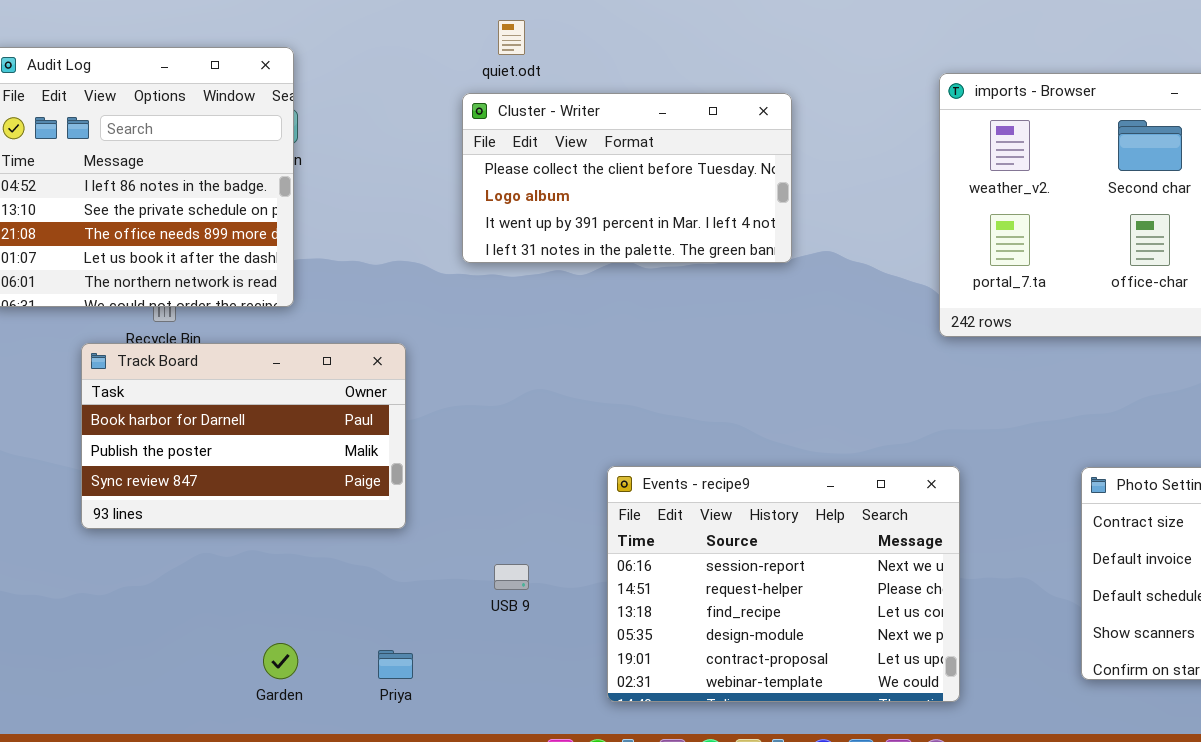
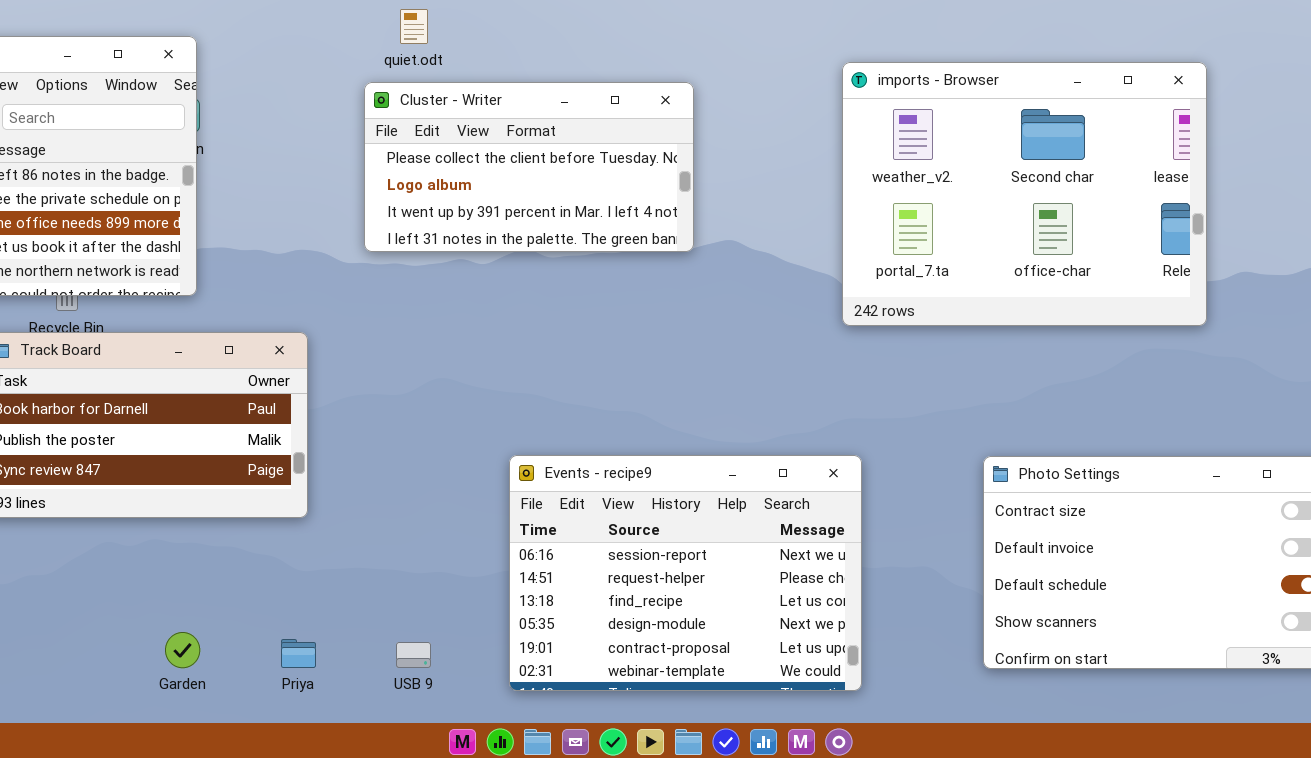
USB 9: [494,564,529,590] -> [396,642,431,668], moved

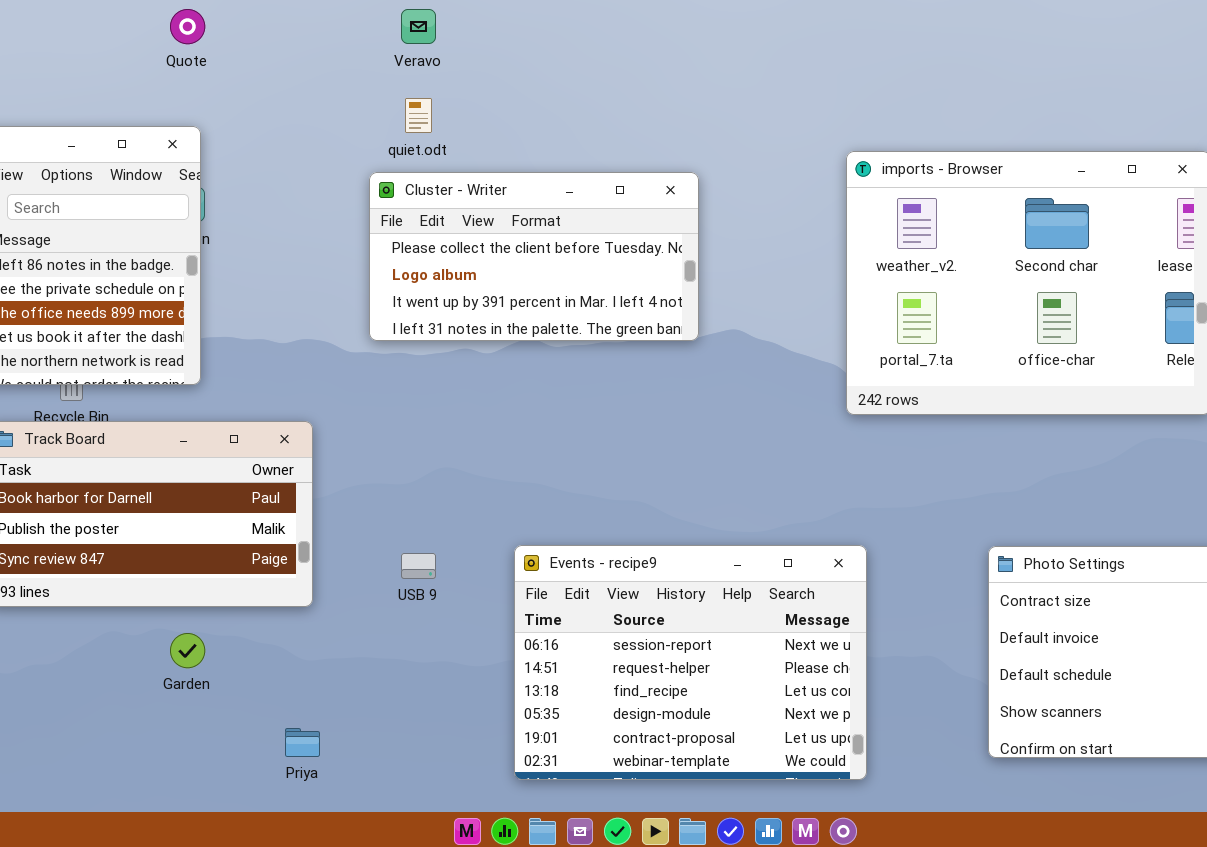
Garden: [165,632,200,668] -> [170,633,205,668], moved
USB 9: [396,642,431,668] -> [401,553,436,579], moved

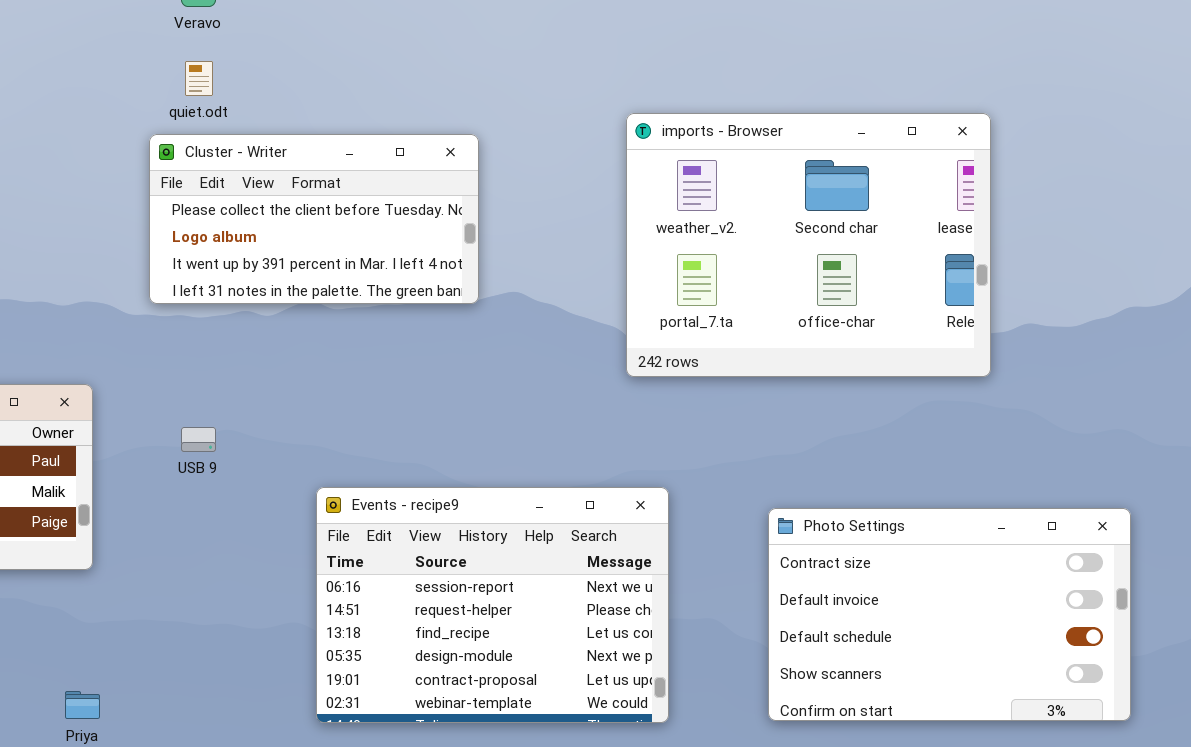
Events - recipe9: [514,545,867,780] -> [316,487,669,723], moved
USB 9: [401,553,436,579] -> [181,427,216,452], moved

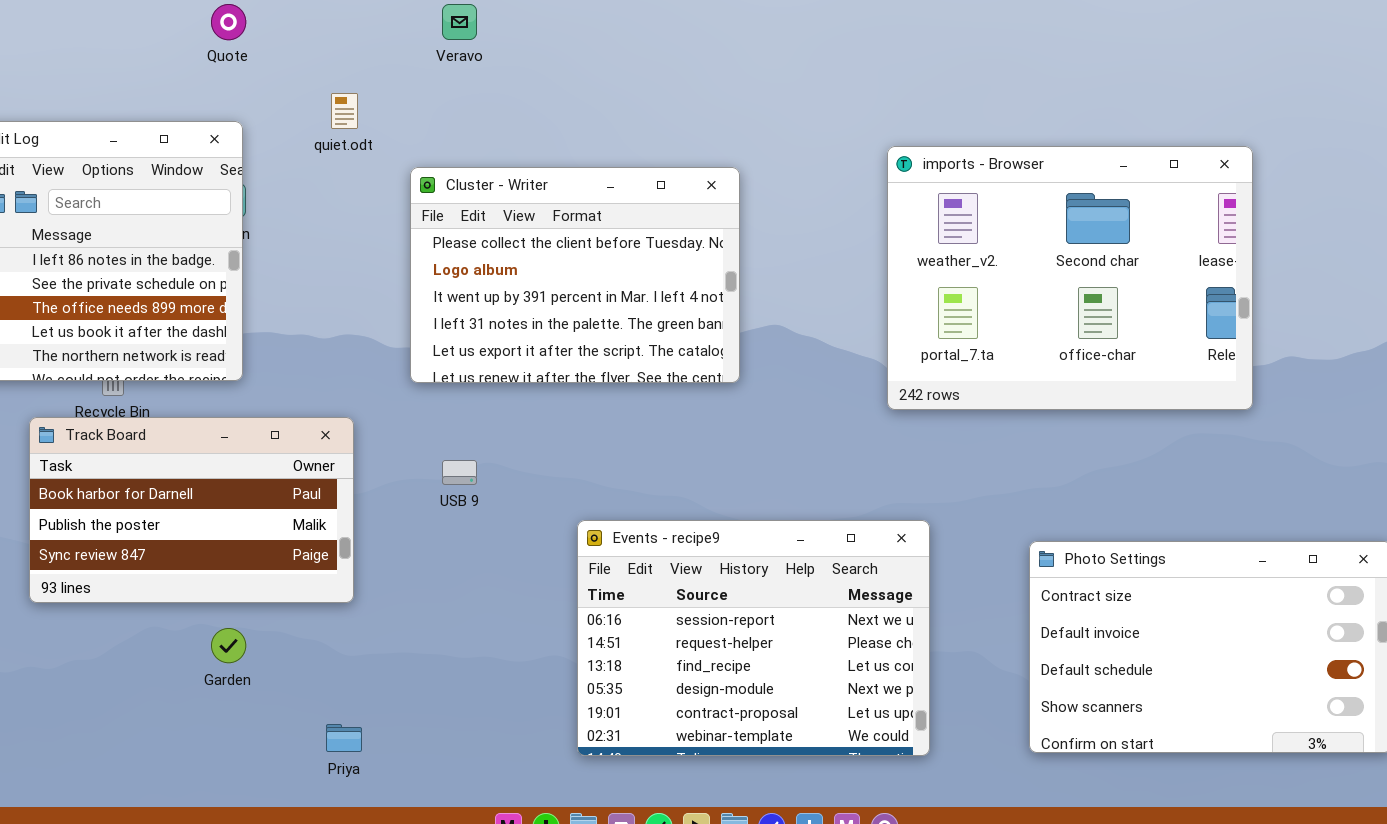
quiet.odt: [185,61,213,96] -> [331,93,358,129], moved
Cluster - Writer: [149,134,479,304] -> [410,167,740,383], resized

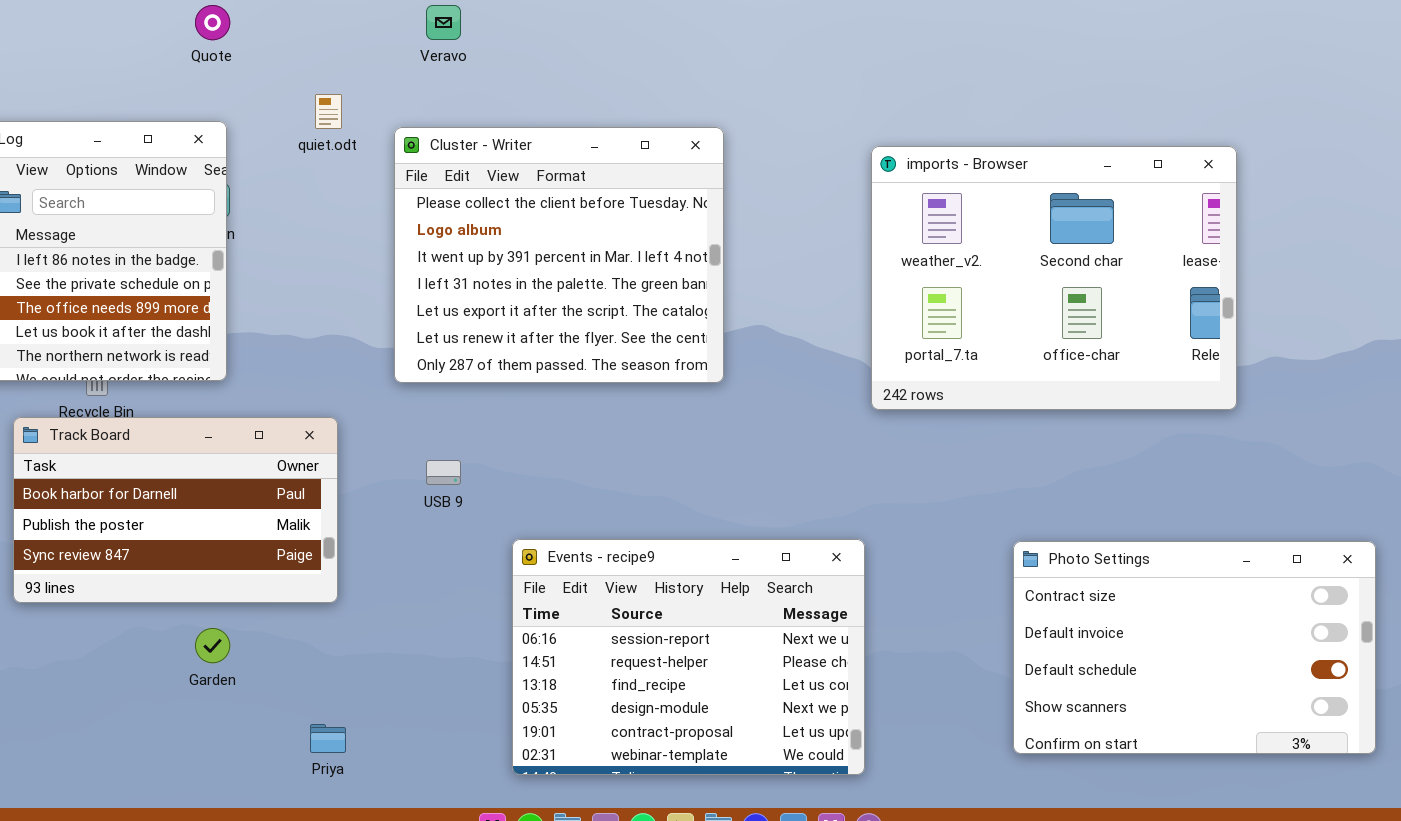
Cluster - Writer: [410,167,740,383] -> [394,127,724,383], resized
Events - recipe9: [577,520,930,756] -> [512,539,865,775], moved

